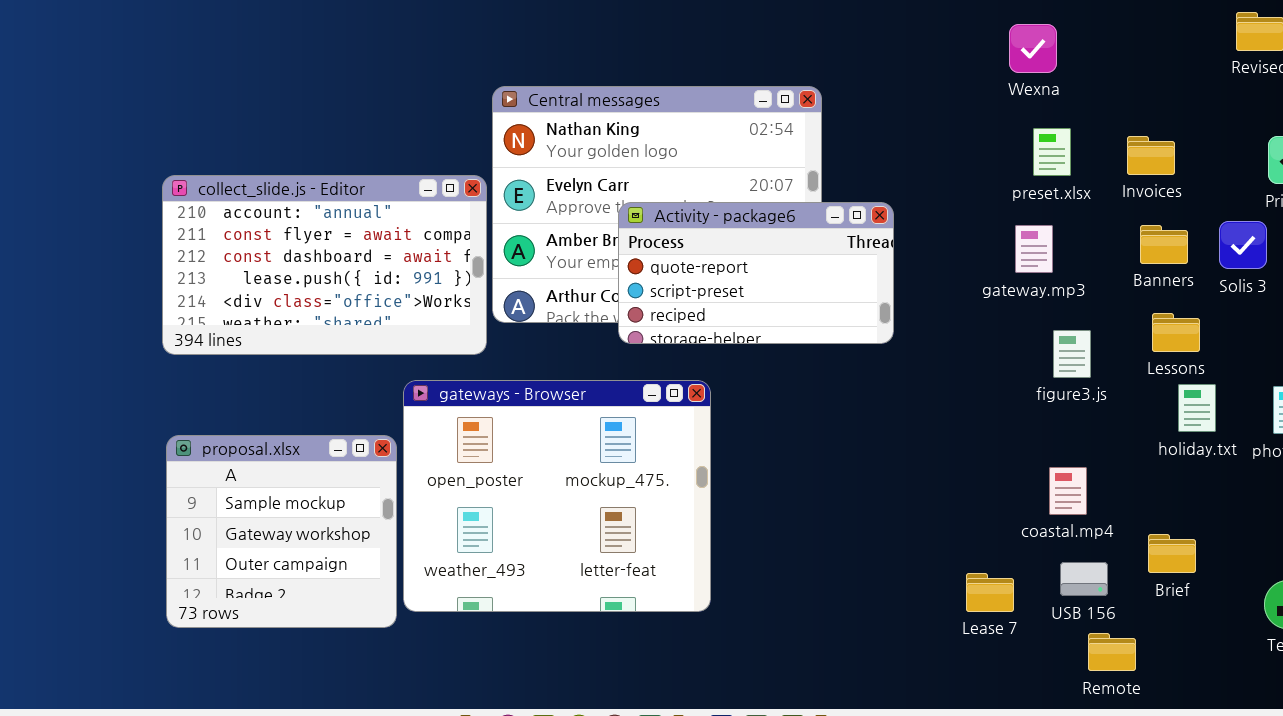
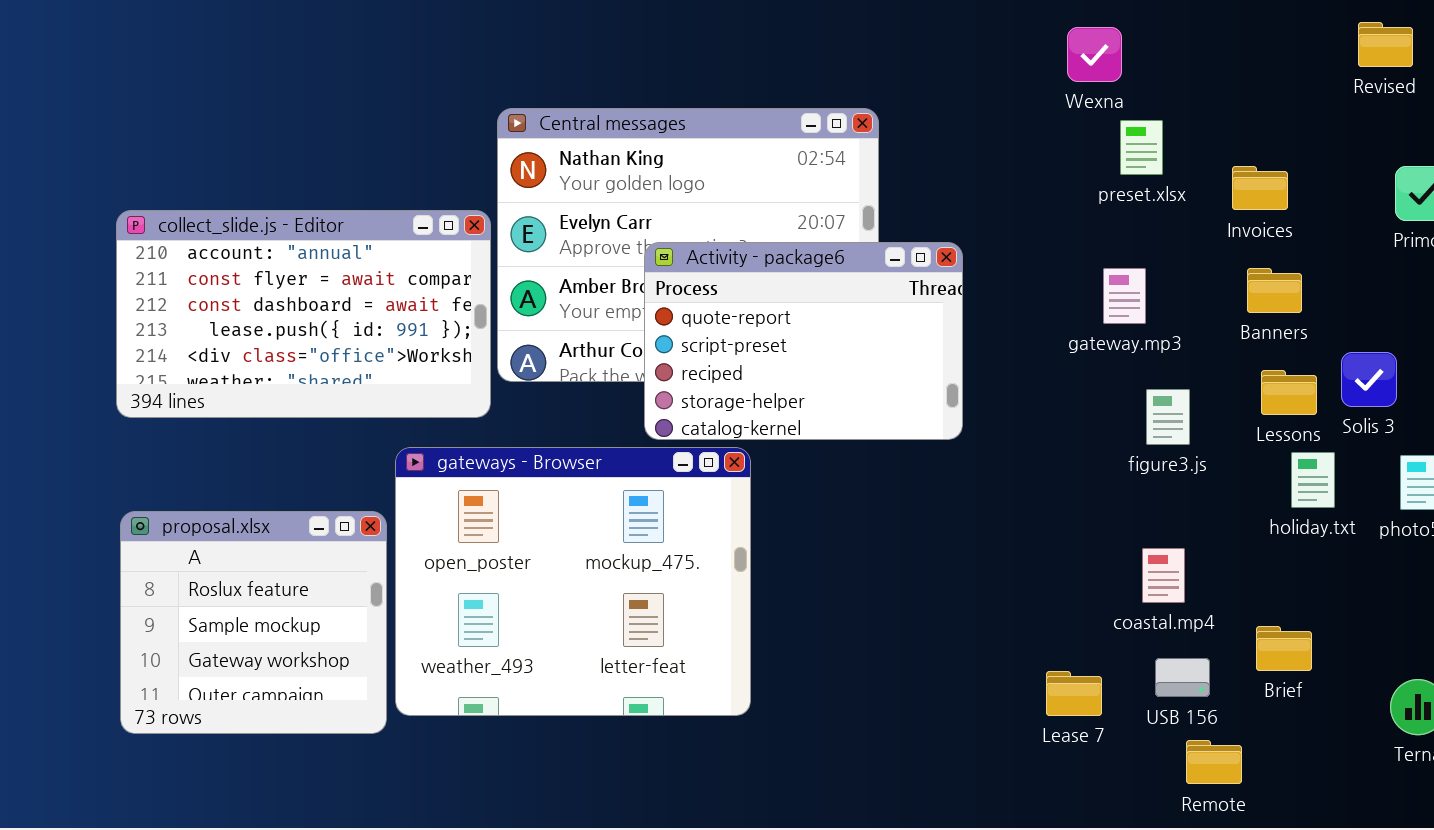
Wexna: [1009,24,1057,73] -> [1067,27,1122,82], moved
preset.xlsx: [1033,128,1071,176] -> [1120,120,1163,175], moved
Activity - package6: [618,202,894,344] -> [644,242,963,440], resized
Solis 3: [1219,221,1267,269] -> [1341,352,1397,407], moved
proposal.xlsx: [166,435,397,628] -> [120,511,387,734], scrolled up 1 row

